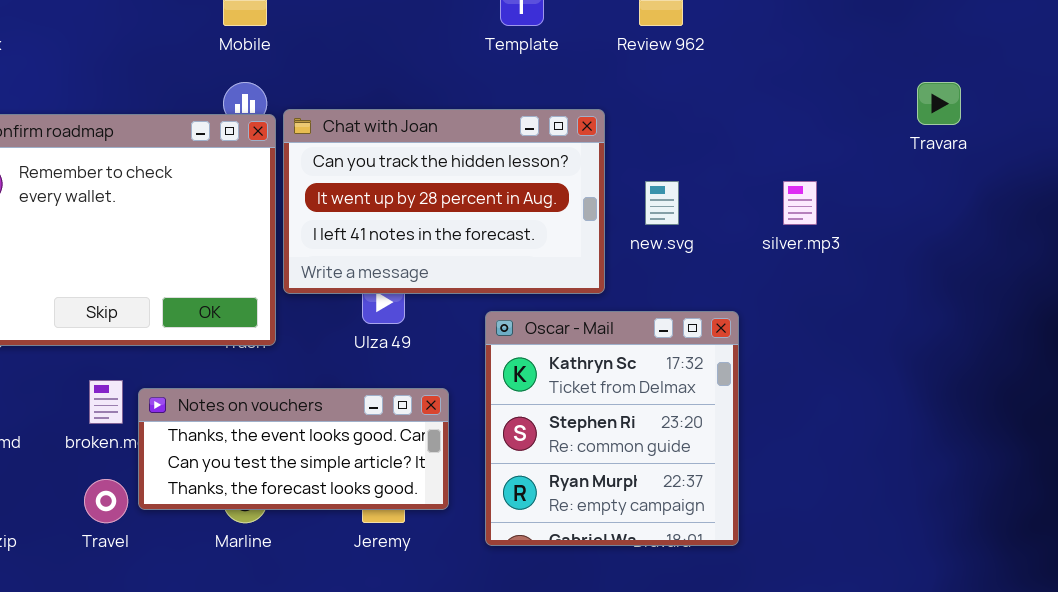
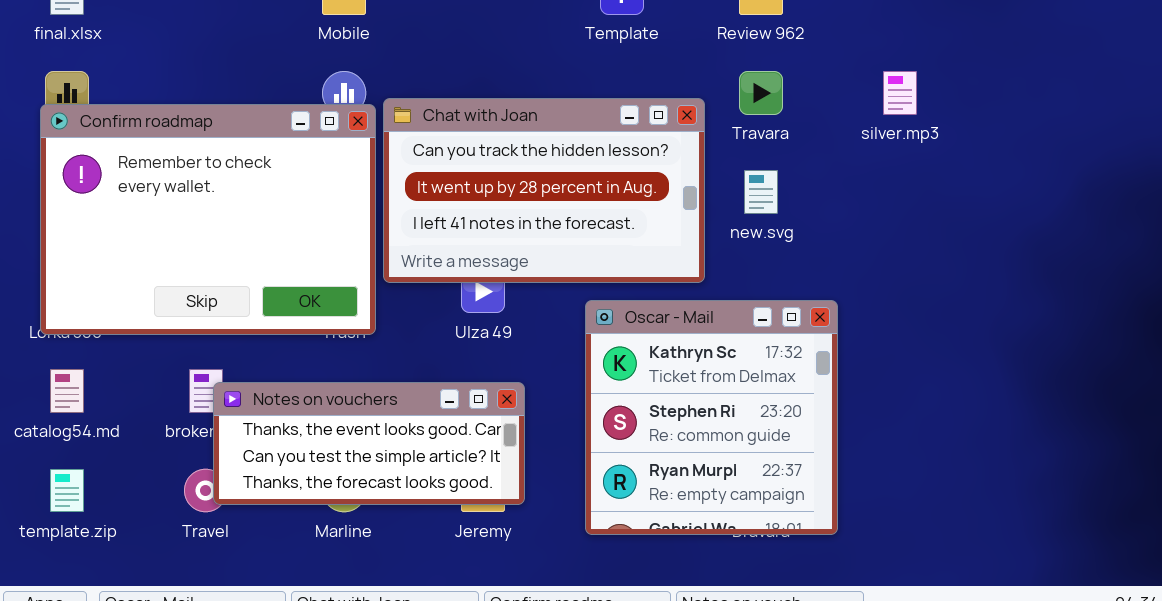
Travara: [917,82,961,125] -> [739,71,783,115], moved
silver.mp3: [783,181,817,225] -> [883,71,917,115], moved
Notes on vouchers: [138,388,449,510] -> [213,382,525,505], moved

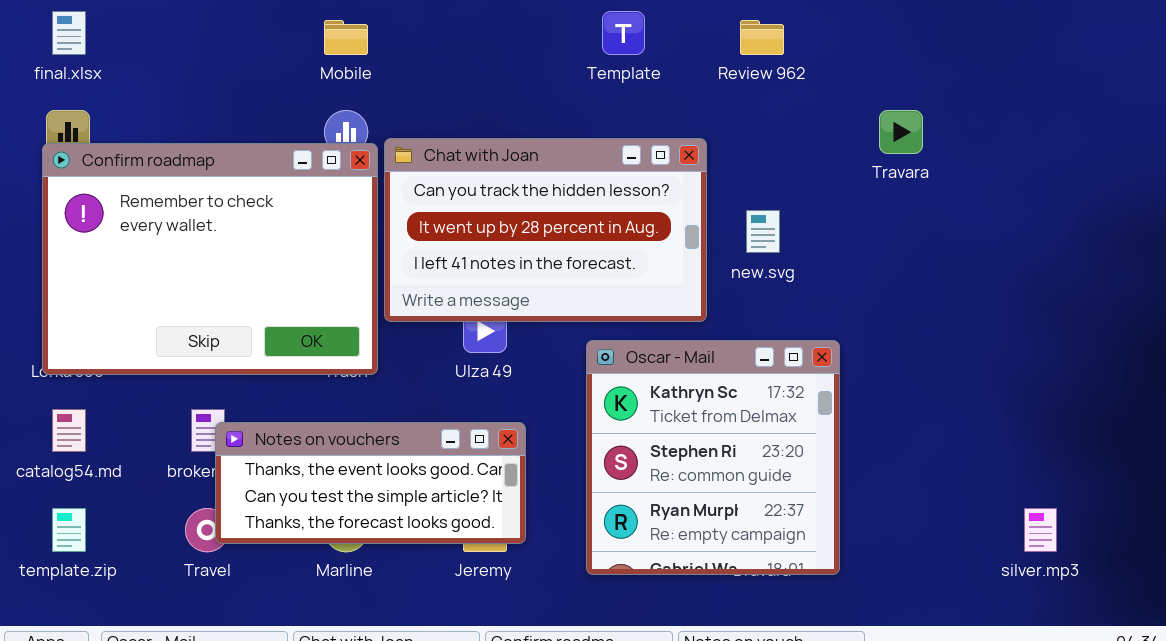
Travara: [739,71,783,115] -> [879,110,923,154], moved
silver.mp3: [883,71,917,115] -> [1024,508,1057,552], moved

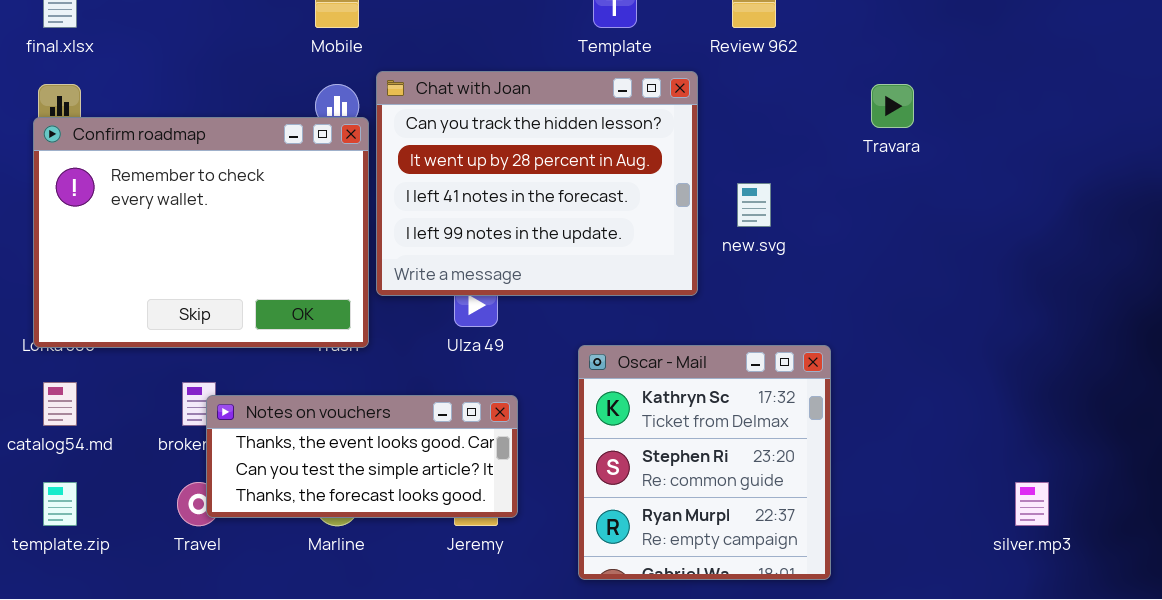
Chat with Joan: [384,138,707,322] -> [376,71,698,296], resized
Oscar - Mail: [586,340,840,575] -> [578,345,831,580], moved

